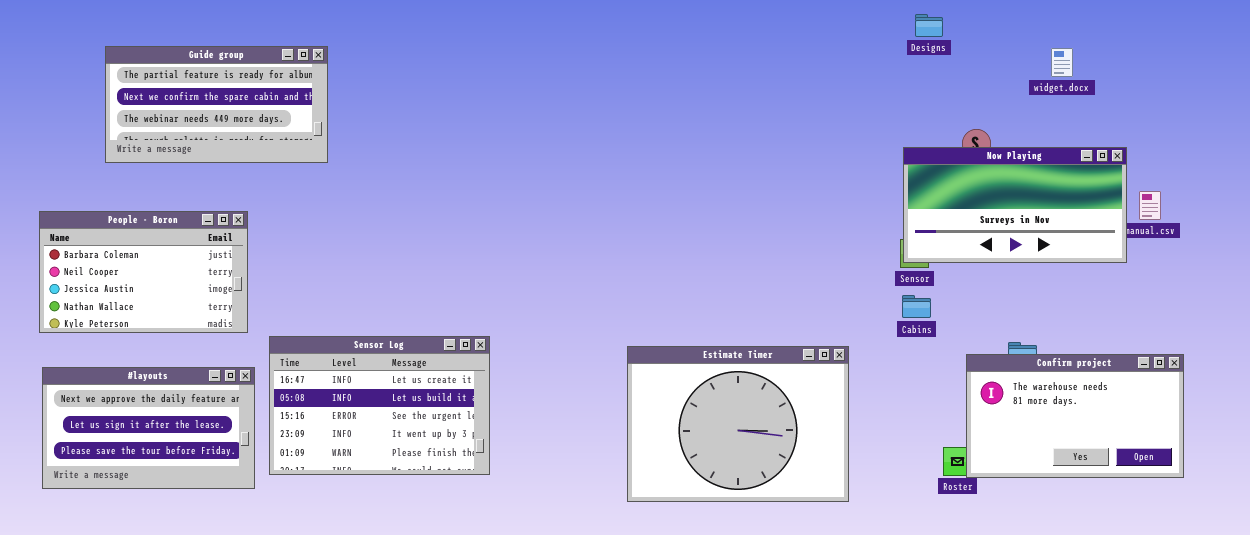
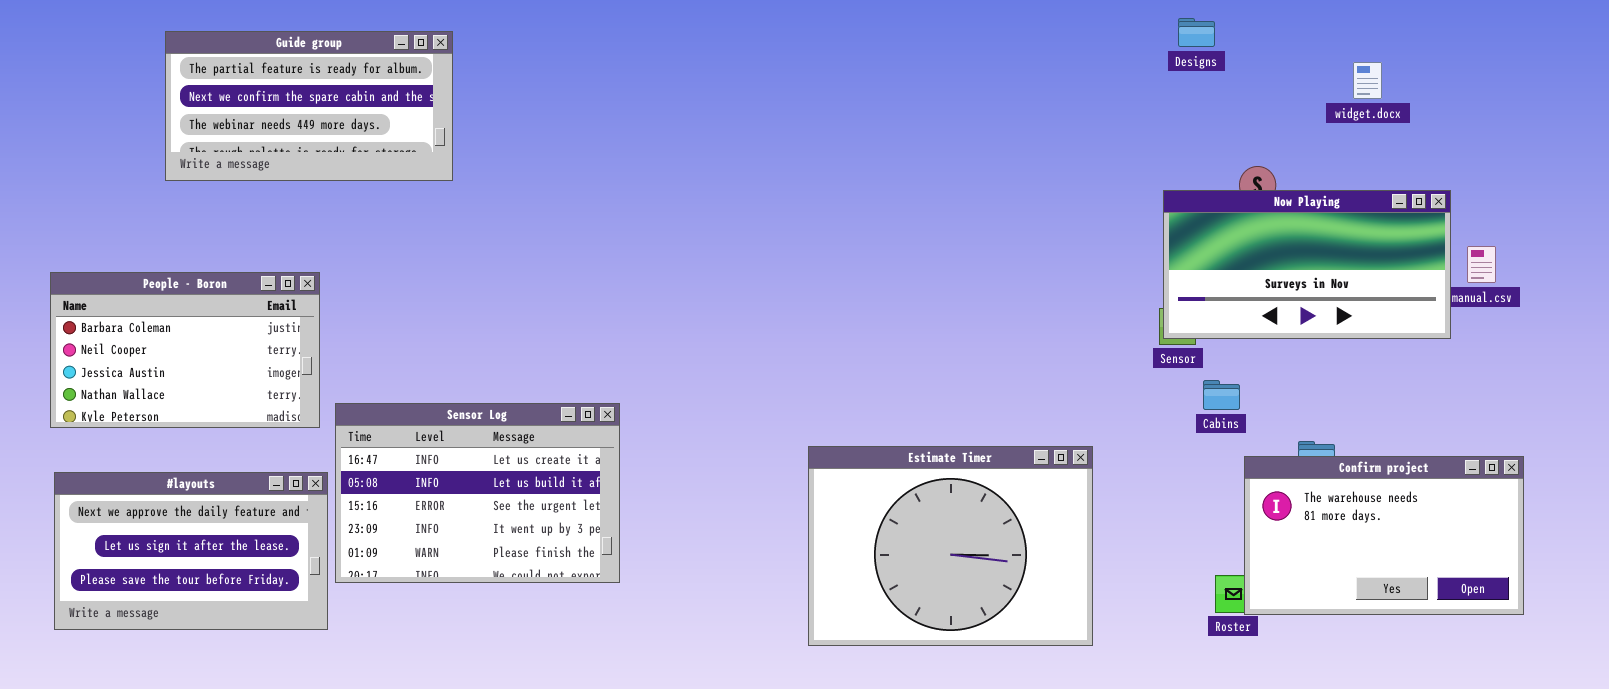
Guide group: [105,46,328,163] -> [165,31,453,181], moved
Cabins: [902,295,931,318] -> [1203,380,1240,410], moved
Sensor Log: [269,336,490,475] -> [335,403,620,583], moved

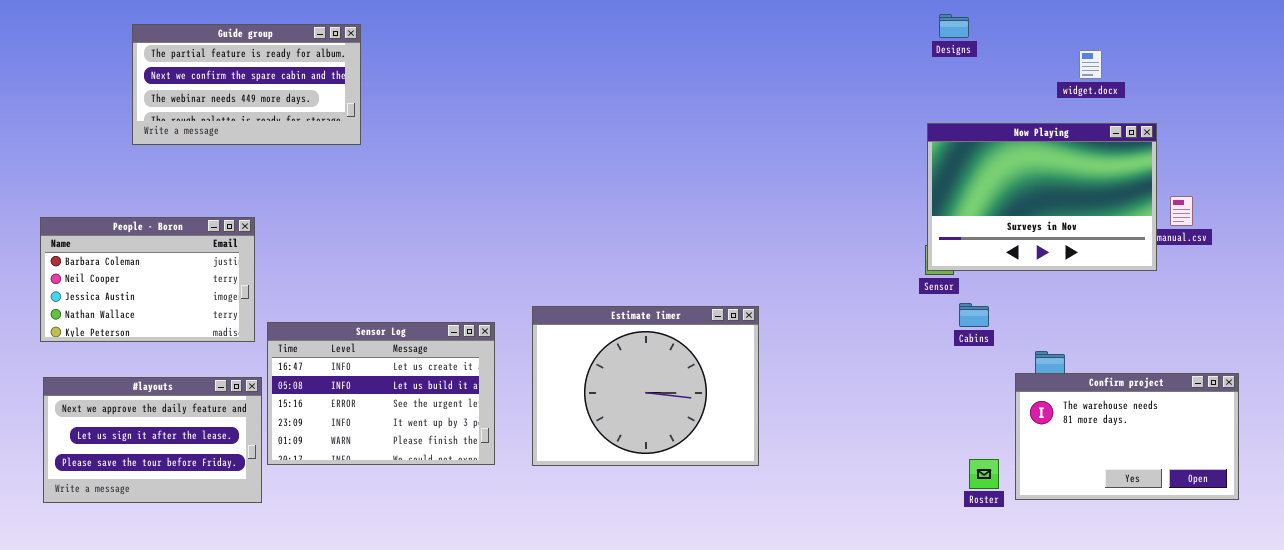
Now Playing: [1163,190,1451,339] -> [927,123,1157,271], resized
Estimate Timer: [808,446,1093,646] -> [532,306,759,466], moved
Confirm project: [1244,456,1524,615] -> [1015,373,1239,500], moved

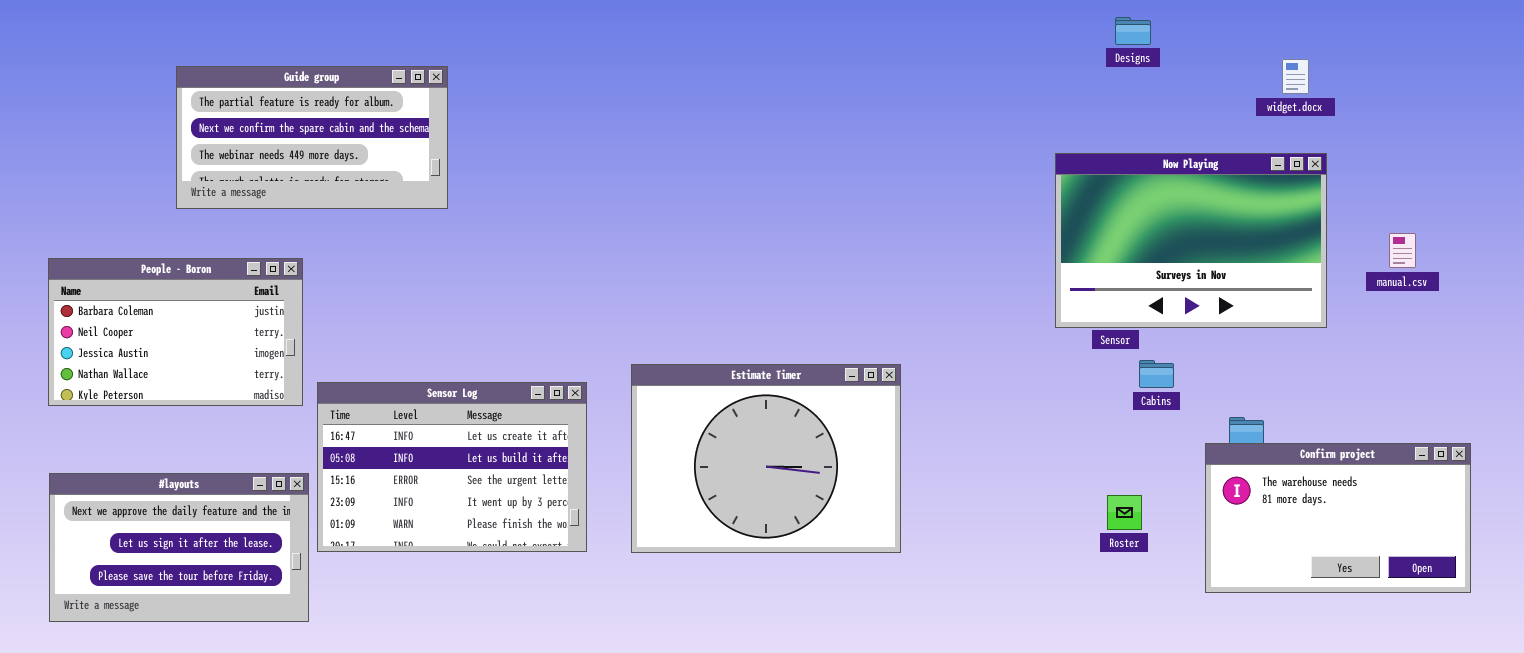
Guide group: [132,24,361,145] -> [176,66,448,209], moved
Now Playing: [927,123,1157,271] -> [1055,153,1327,328], moved
#layouts: [43,377,262,503] -> [49,473,309,622], moved
Roster: [969,459,999,489] -> [1107,495,1142,530], moved

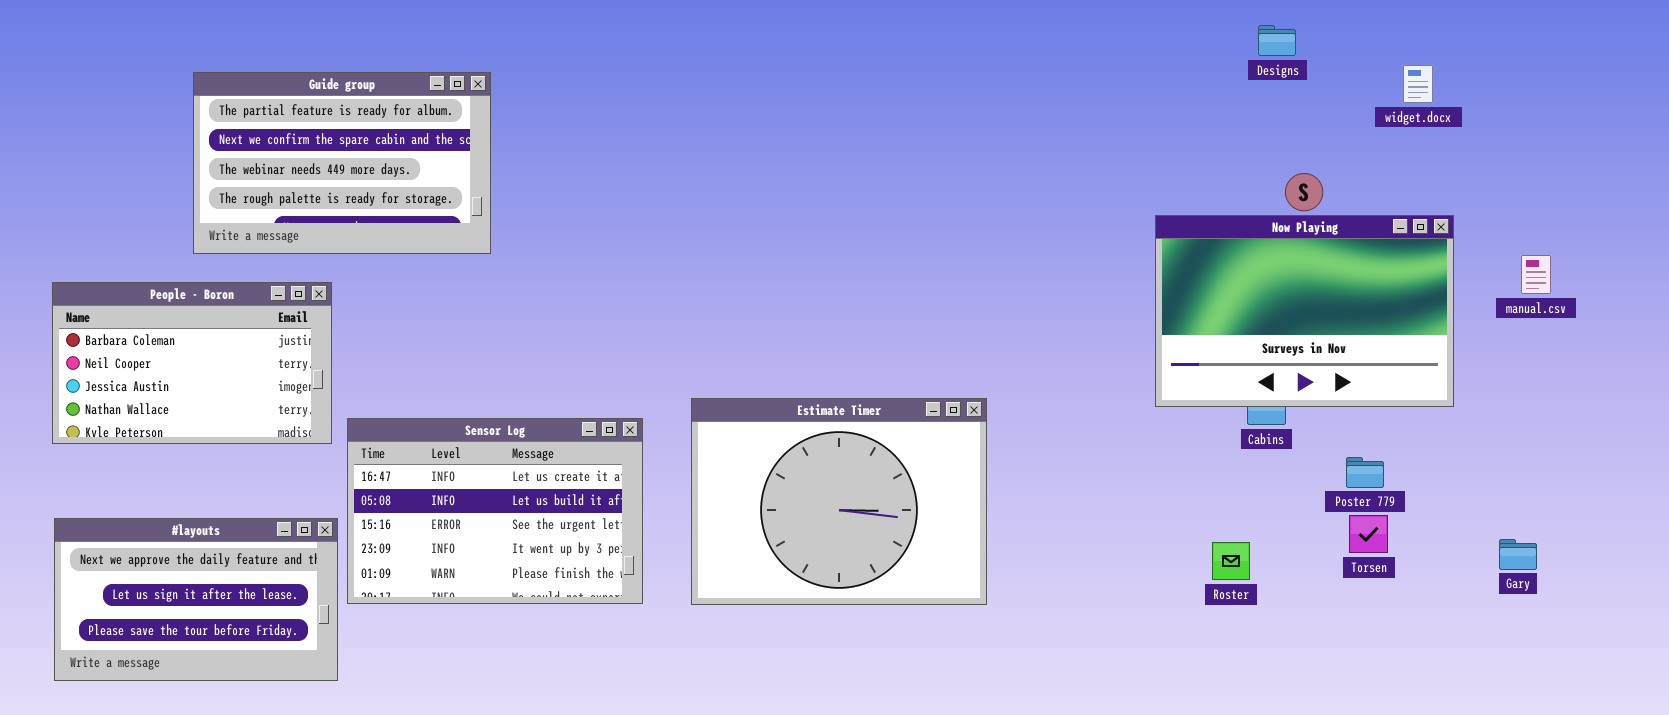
Designs: [1115,17,1151,45] -> [1258,25,1296,56], moved
Guide group: [176,66,448,209] -> [193,72,491,254], resized
Now Playing: [1055,153,1327,328] -> [1155,215,1454,407], moved
Confirm project: [1205,443,1471,593] -> none, closed

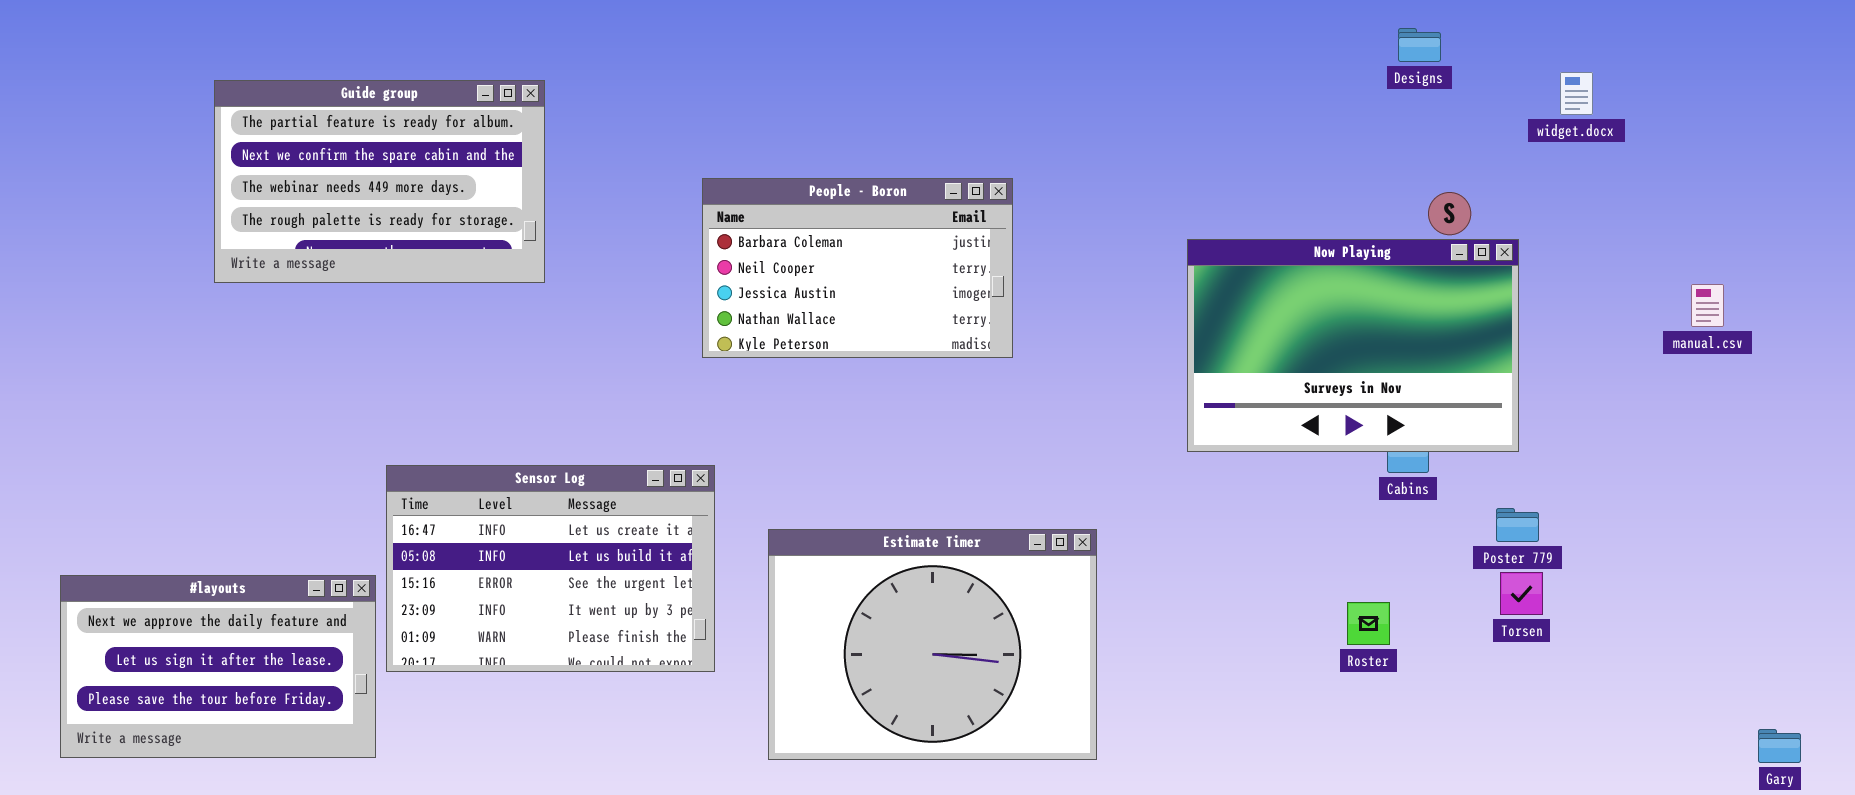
Now Playing: [1155,215,1454,407] -> [1187,239,1519,452], moved
People - Boron: [52,282,332,444] -> [702,178,1013,358], moved
Estimate Timer: [691,398,987,605] -> [768,529,1097,760], moved
Gary: [1499,539,1537,570] -> [1758,729,1801,763], moved

